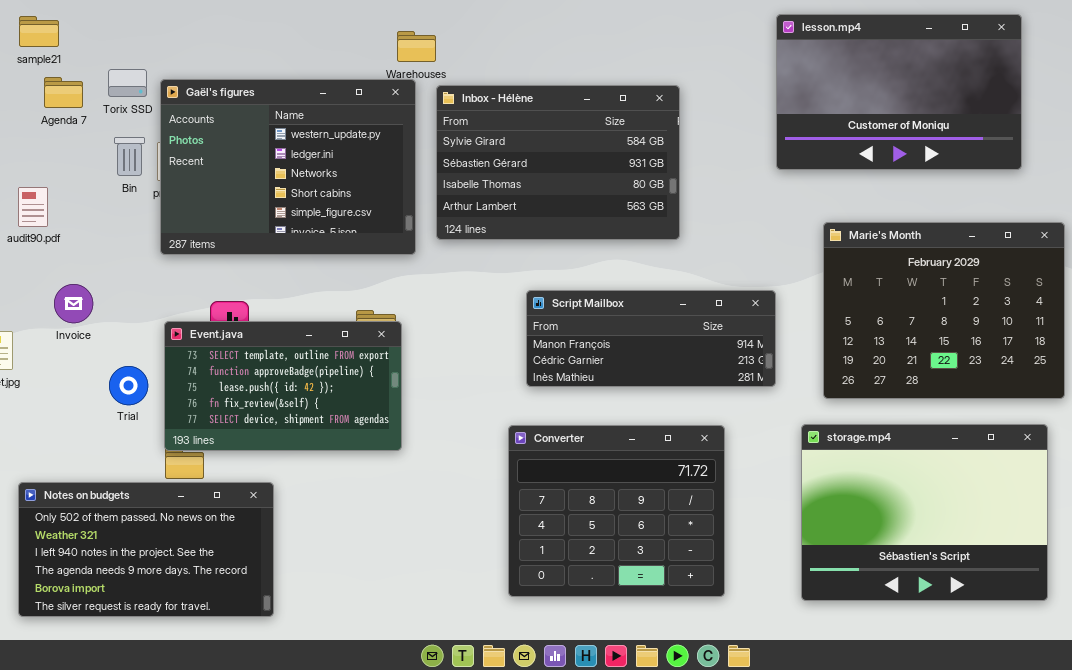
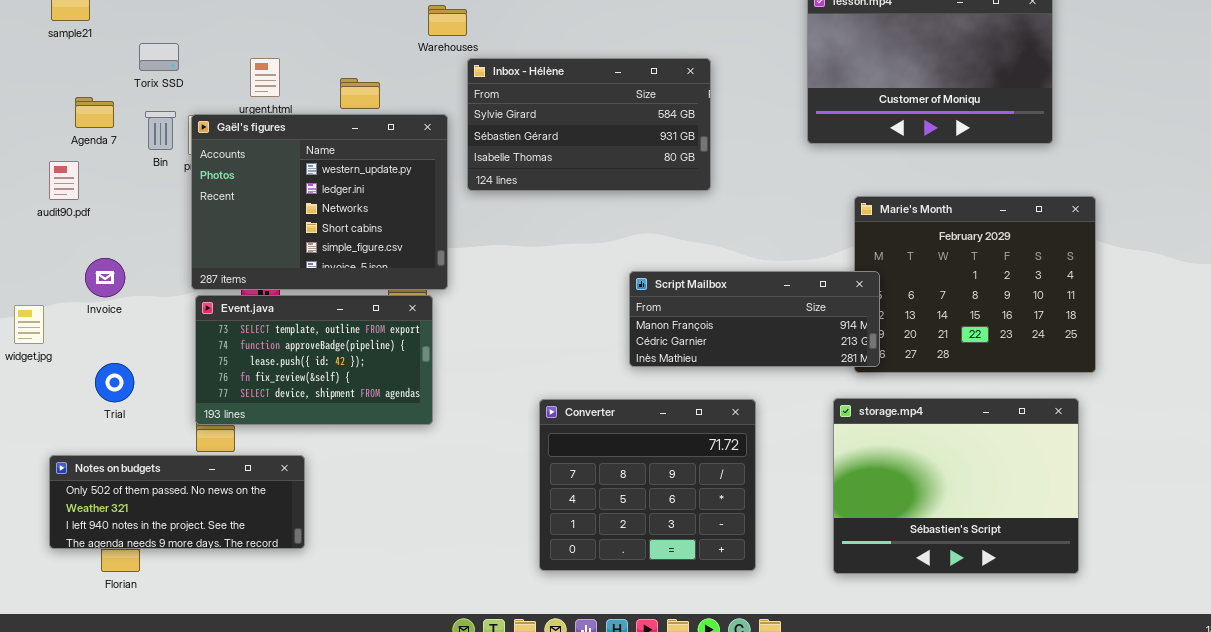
Agenda 7: [44,77,83,108] -> [75,97,114,128], moved
Gaël's figures: [160,79,416,255] -> [191,114,448,290], moved
Inbox - Hélène: [436,85,680,240] -> [467,58,711,191], resized
Script Mailbox: [526,290,776,387] -> [629,271,880,367], moved
Trial: [109,366,148,405] -> [95,363,134,402], moved
Notes on budgets: [18,482,274,617] -> [49,455,305,549], resized

